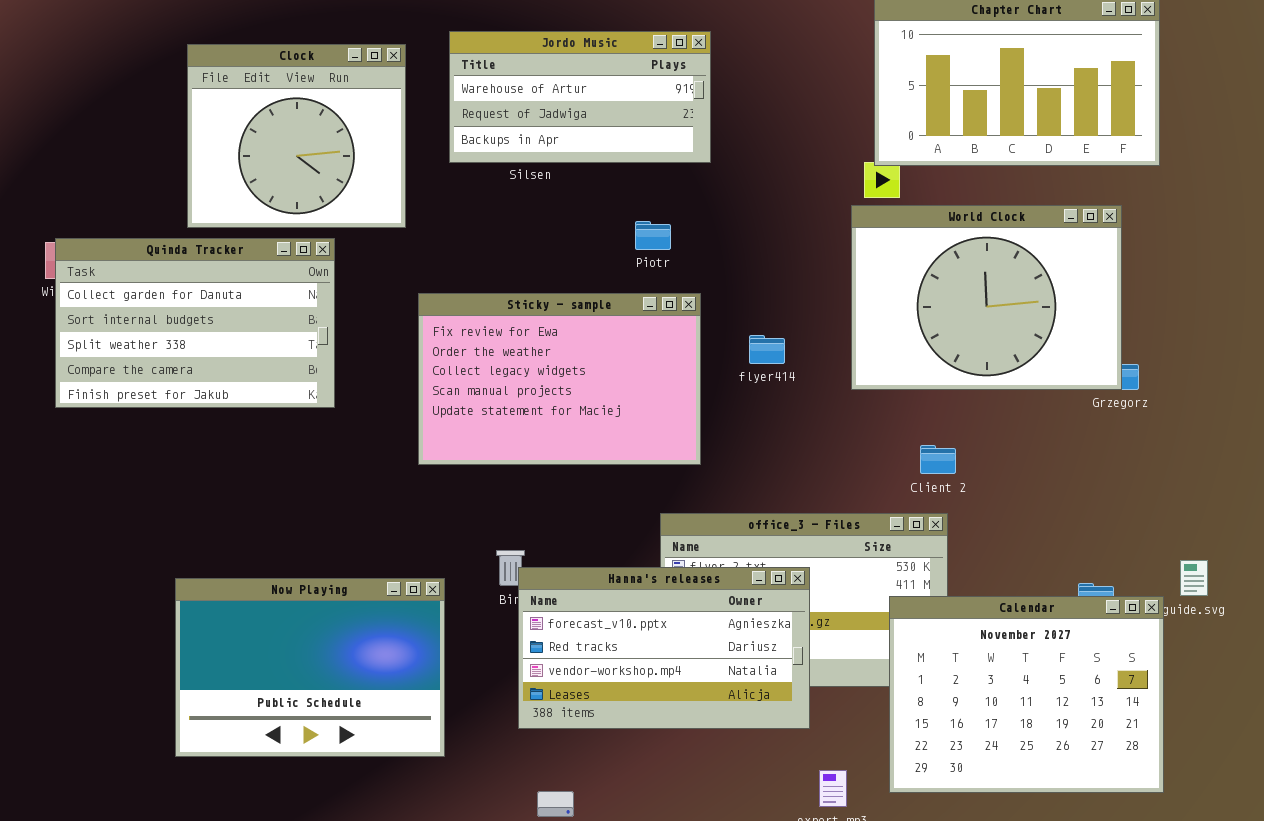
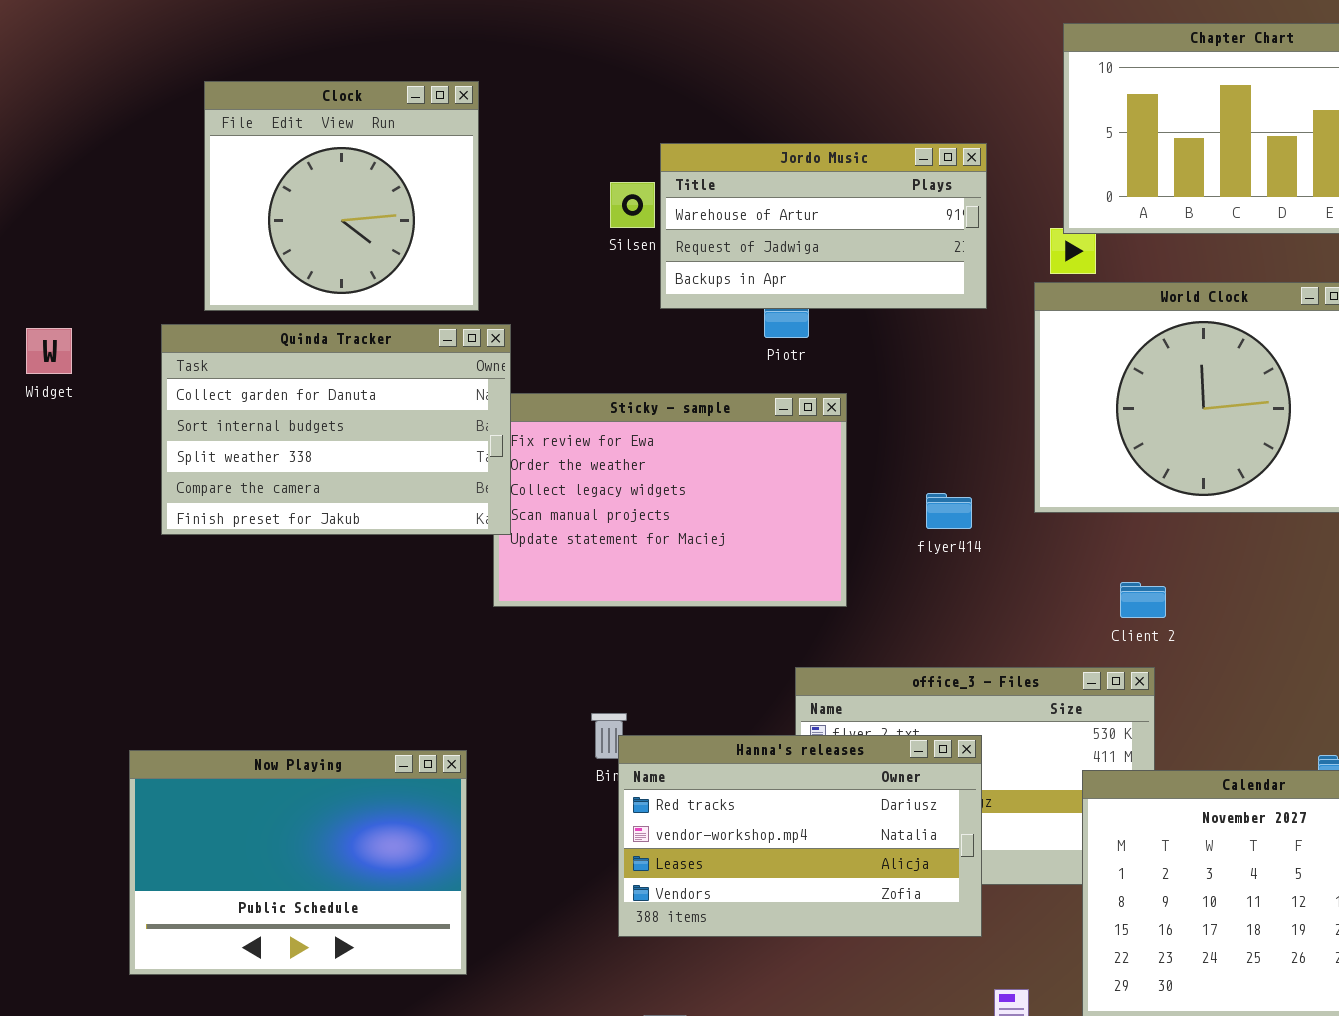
Jordo Music: [449,31,711,163] -> [660,143,987,309], moved
Quinda Tracker: [55,238,335,408] -> [161,324,511,535], moved
flyer414: [749,335,785,364] -> [926,493,972,529], moved
Hanna's releases: [518,567,810,729] -> [618,735,982,937], scrolled down 1 row
Now Playing: [175,578,445,757] -> [129,750,467,975], moved

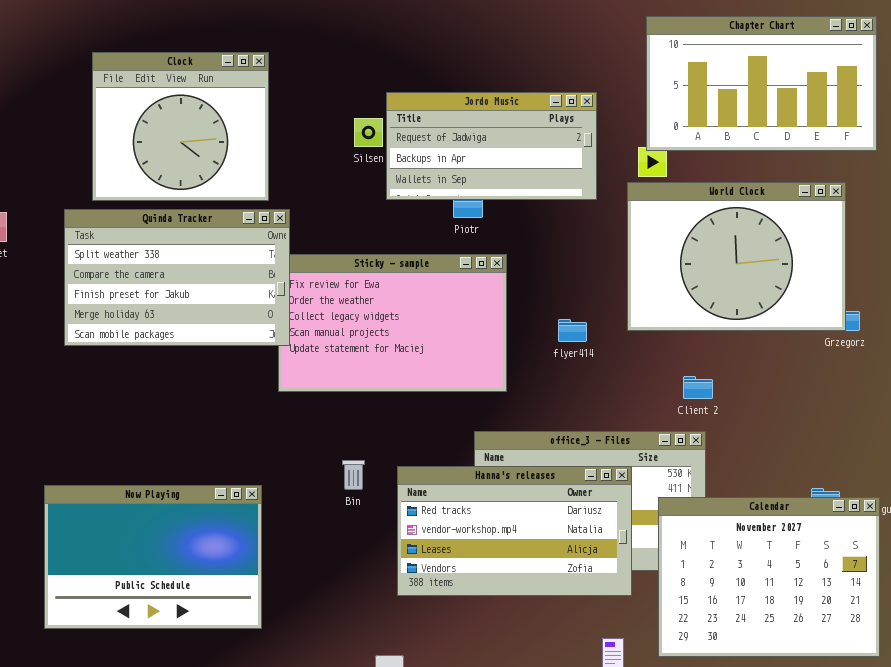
Jordo Music: [660,143,987,309] -> [386,92,597,200], scrolled down 1 row
Quinda Tracker: [161,324,511,535] -> [64,209,290,346], scrolled down 2 rows
Hanna's releases: [618,735,982,937] -> [397,466,632,596], moved

